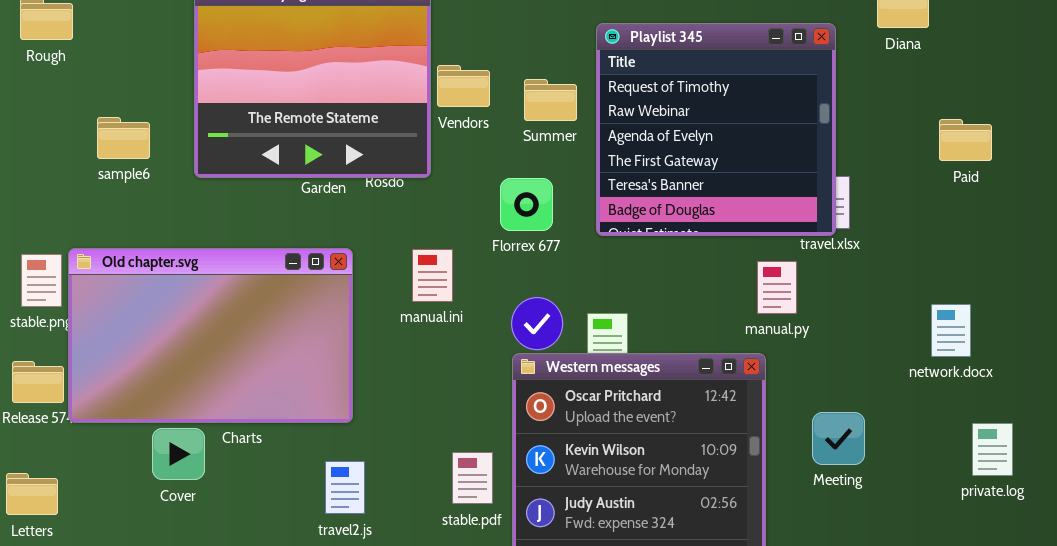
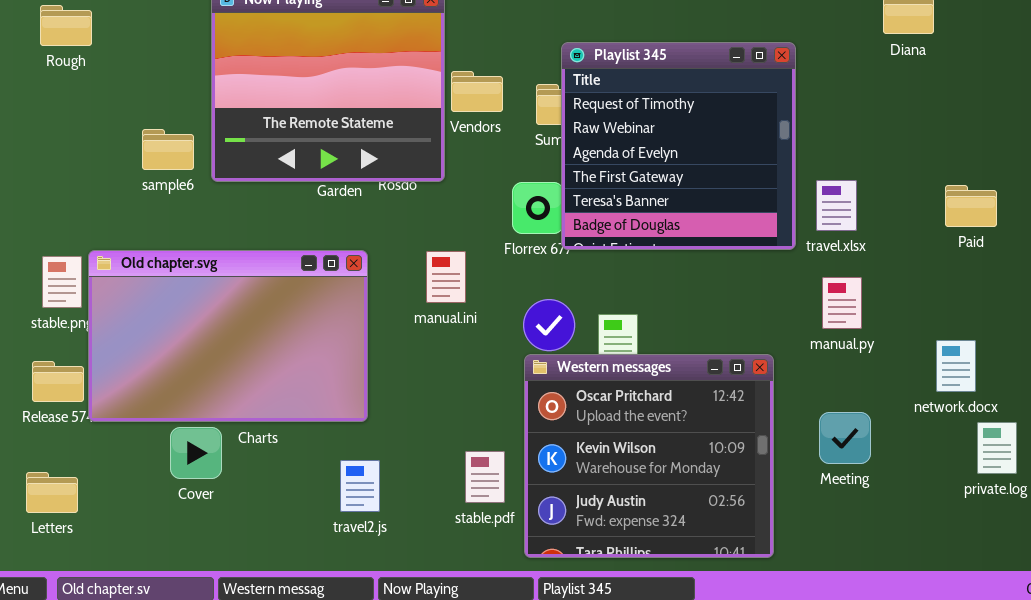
Playlist 345: [596,23,836,236] -> [561,42,796,250], moved
sample6: [97,117,150,159] -> [142,129,194,170], moved
Paid: [939,119,992,161] -> [945,185,997,227], moved
manual.py: [757,261,797,314] -> [822,277,862,329], moved
network.docx: [931,304,971,357] -> [936,340,976,392], moved

